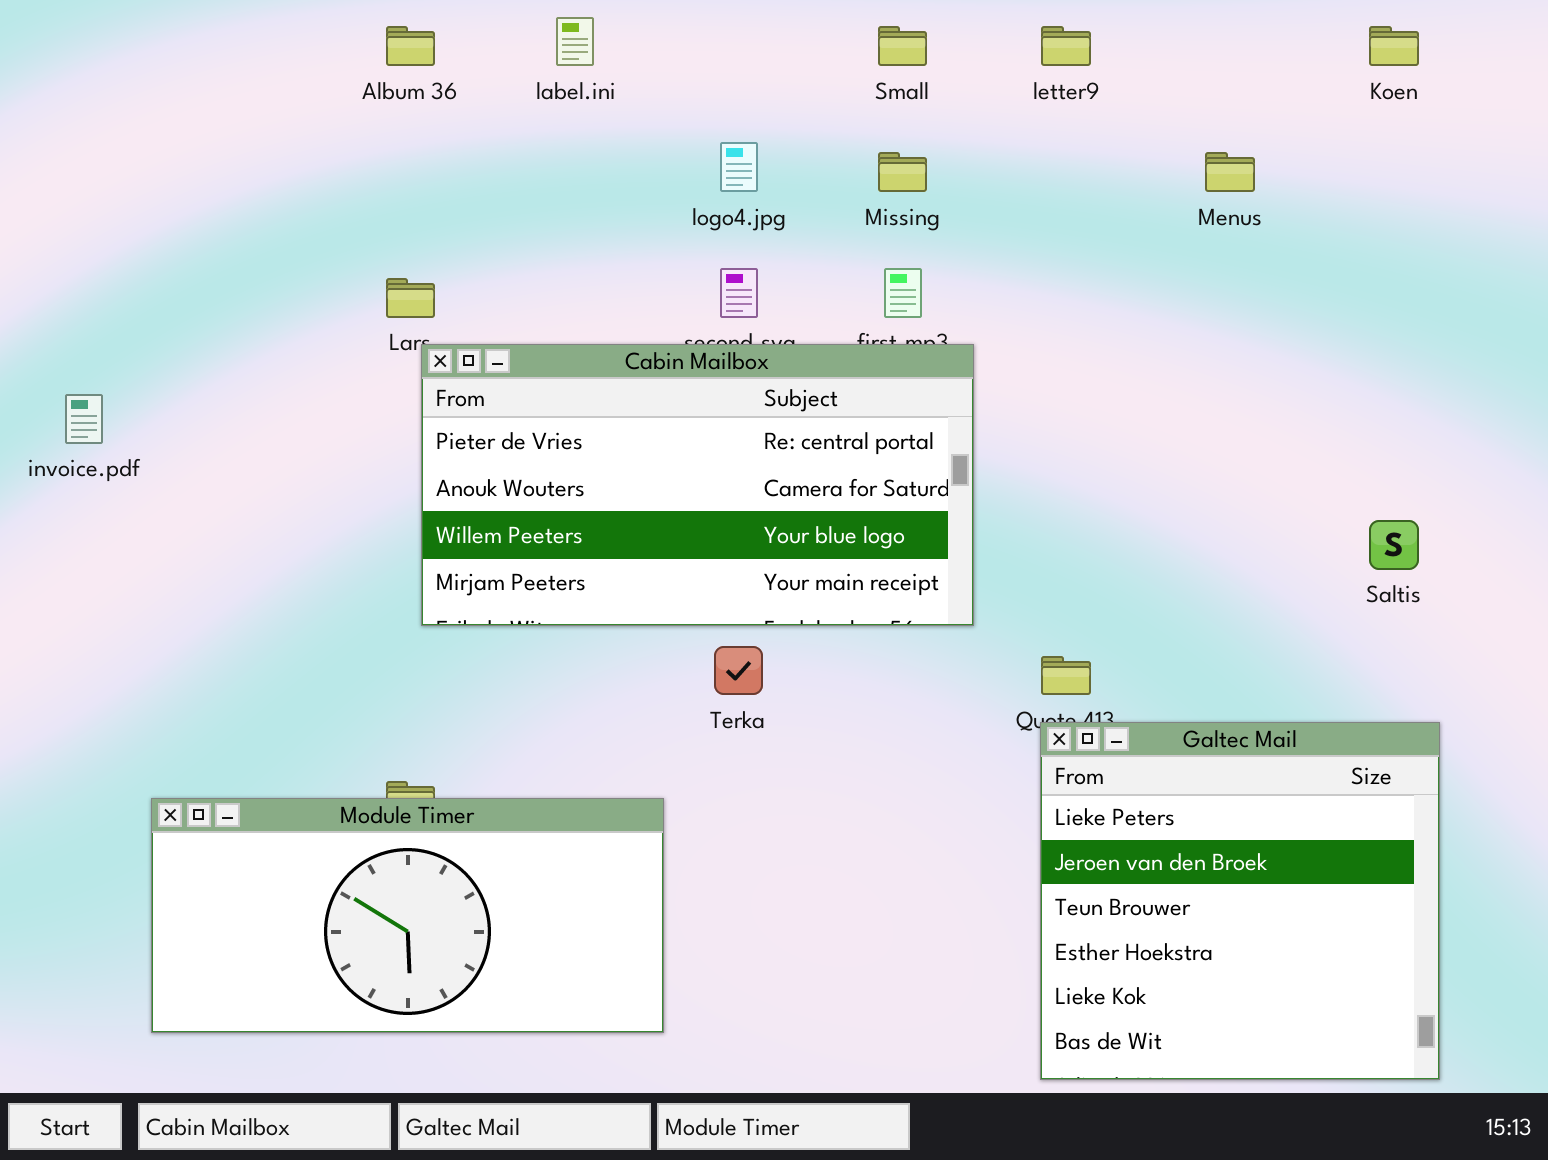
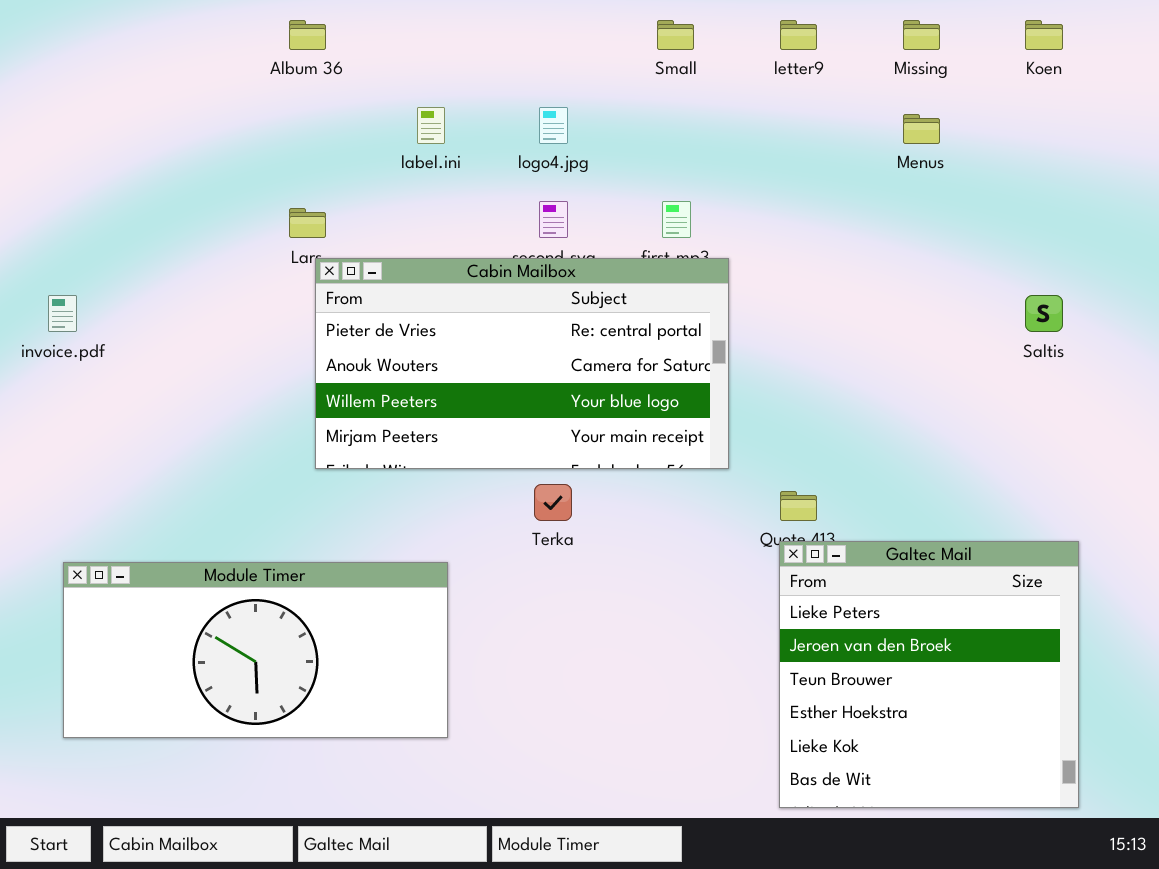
label.ini: [556,17,594,66] -> [417,107,445,144], moved
Missing: [878,152,927,192] -> [903,20,940,50], moved
Saltis: [1369,520,1419,570] -> [1025,295,1063,332], moved
Module Timer: [151,798,664,1033] -> [63,562,448,738], moved

